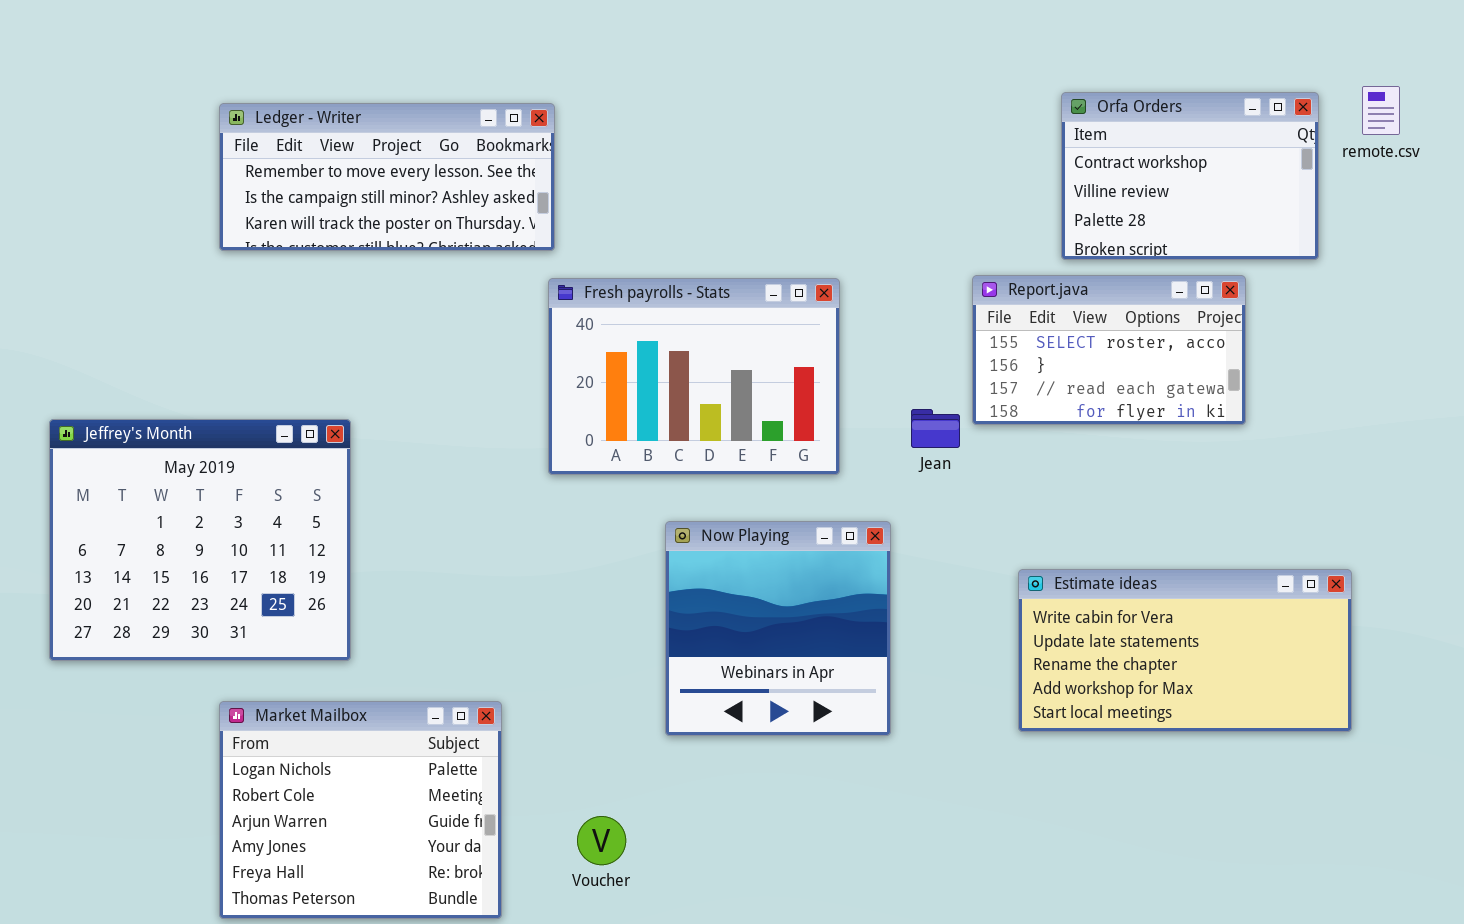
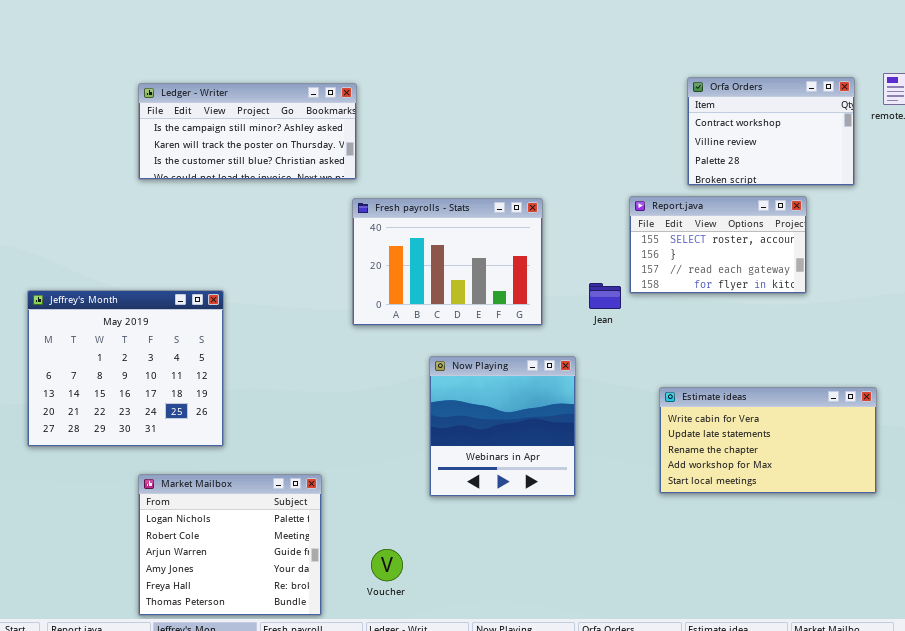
Ledger - Writer: [219,103,555,251] -> [138,83,357,180], scrolled down 1 row

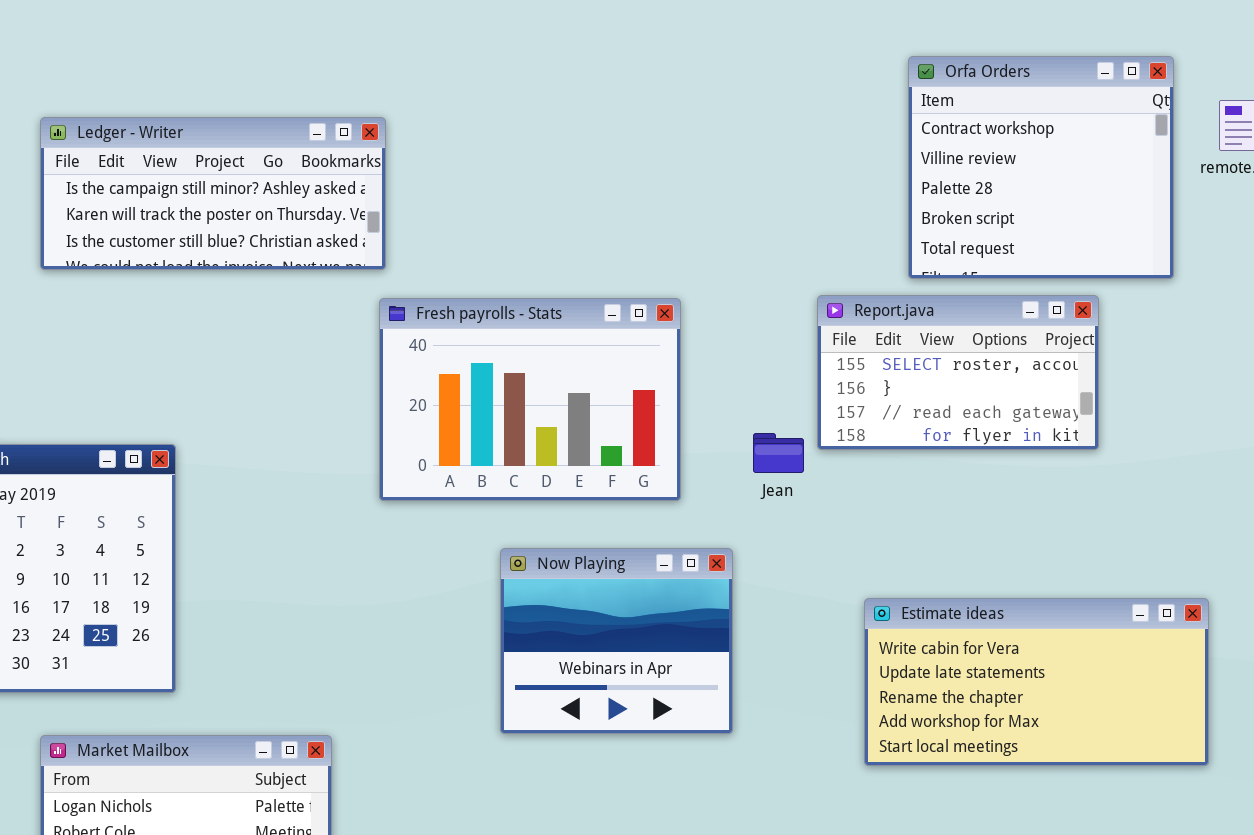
Orfa Orders: [687,77,855,186] -> [908,56,1174,279], resized
Now Playing: [429,356,576,497] -> [500,548,733,734], resized

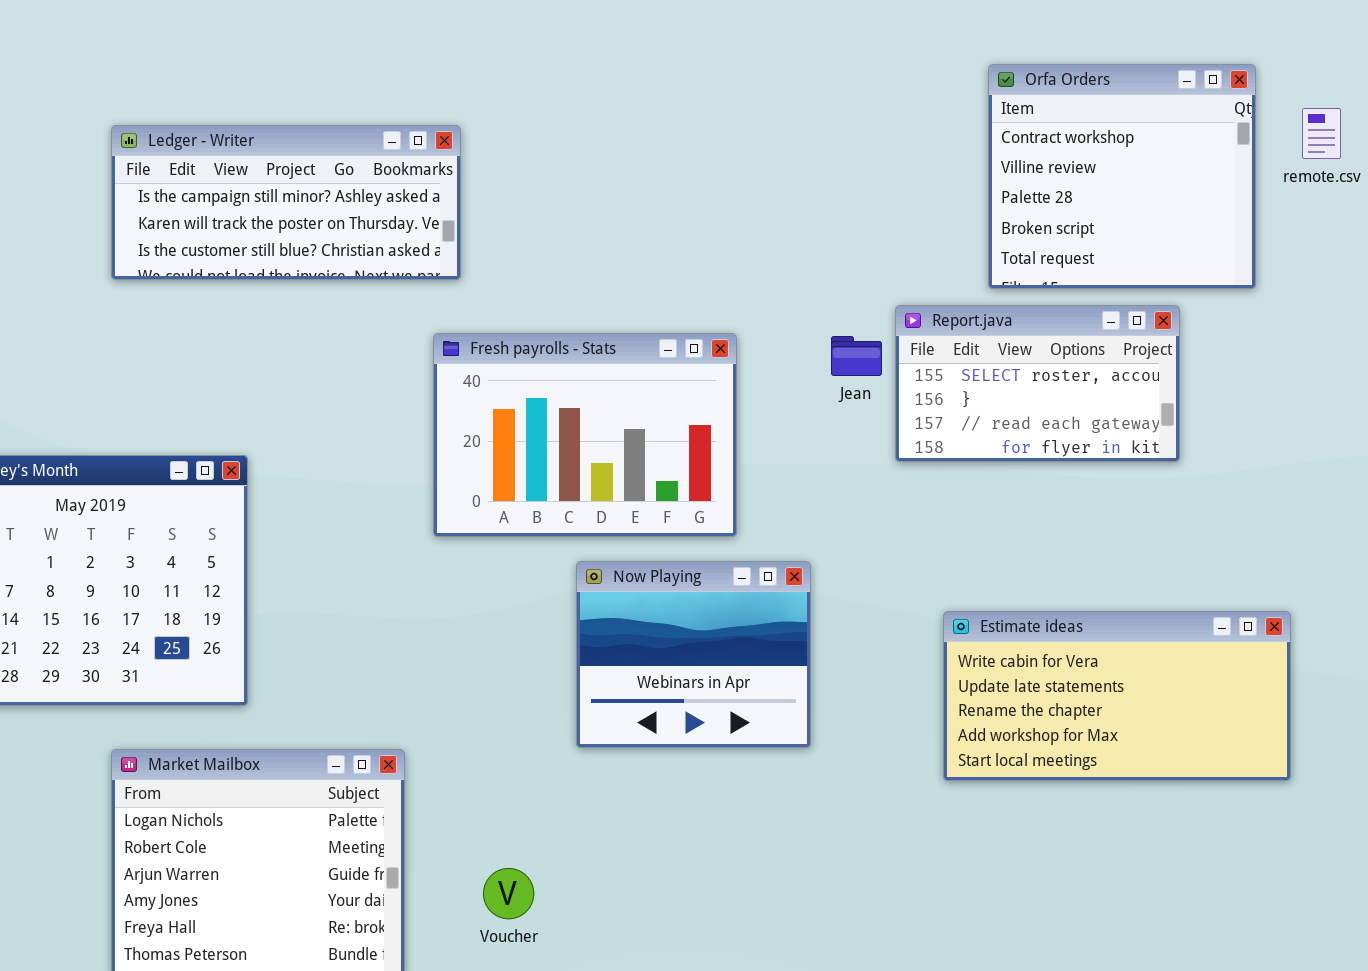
Fresh payrolls - Stats: [379,298,681,501] -> [433,333,737,537], moved
Jean: [753,433,804,473] -> [831,336,882,376], moved

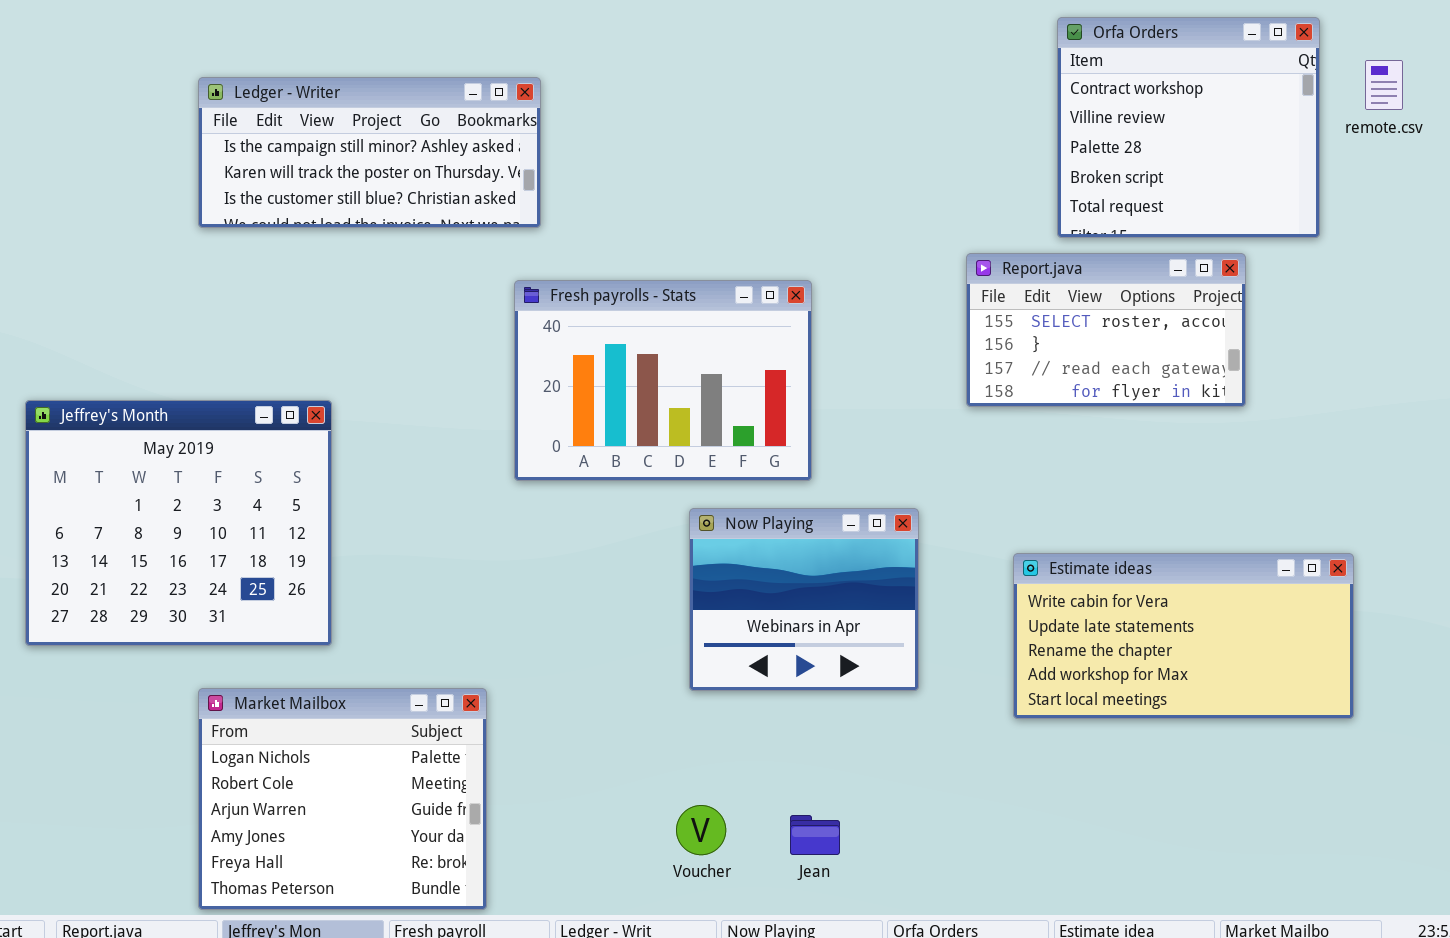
Jean: [831,336,882,376] -> [790,815,840,855], moved
Now Playing: [576,561,811,748] -> [689,508,919,691], moved
Voucher: [483,868,534,919] -> [676,805,726,855], moved

